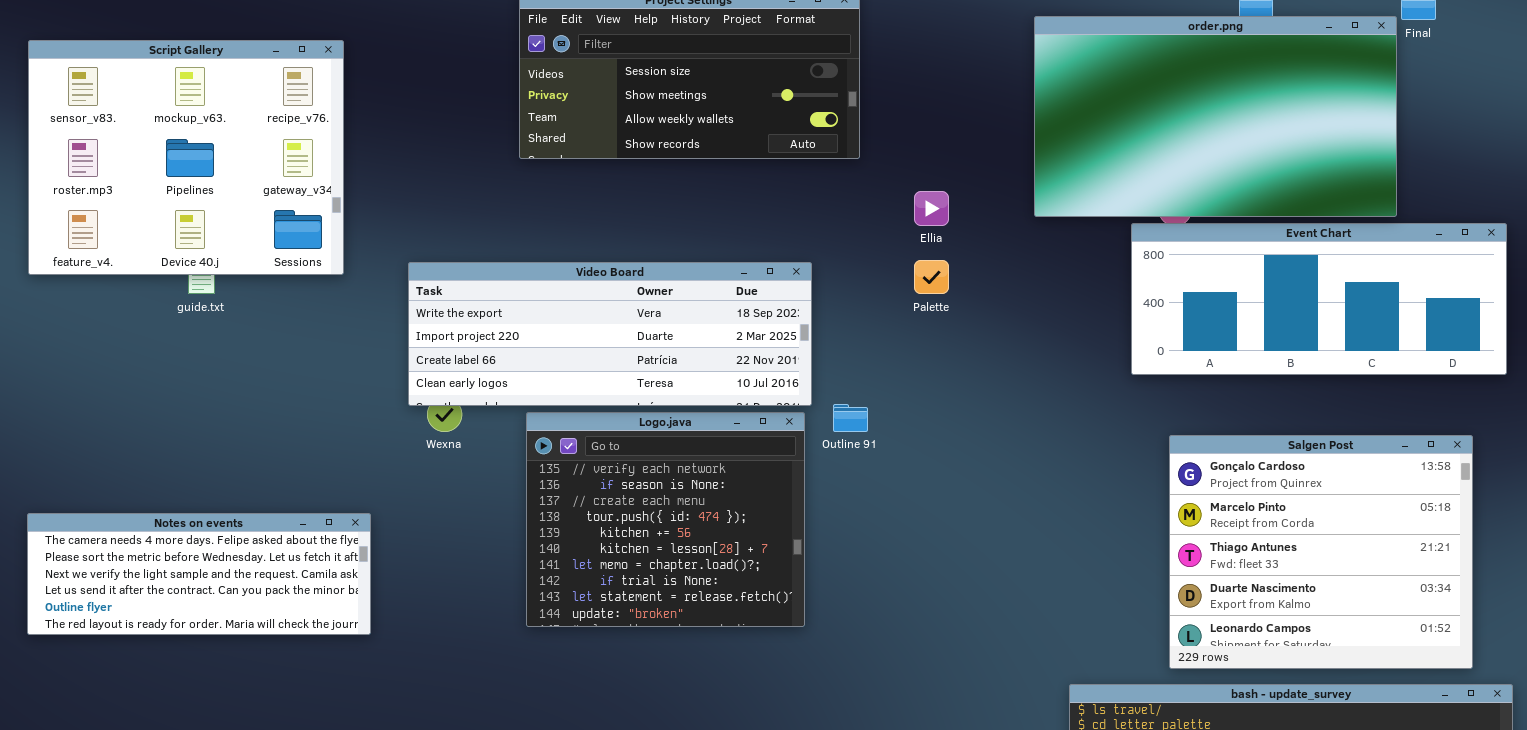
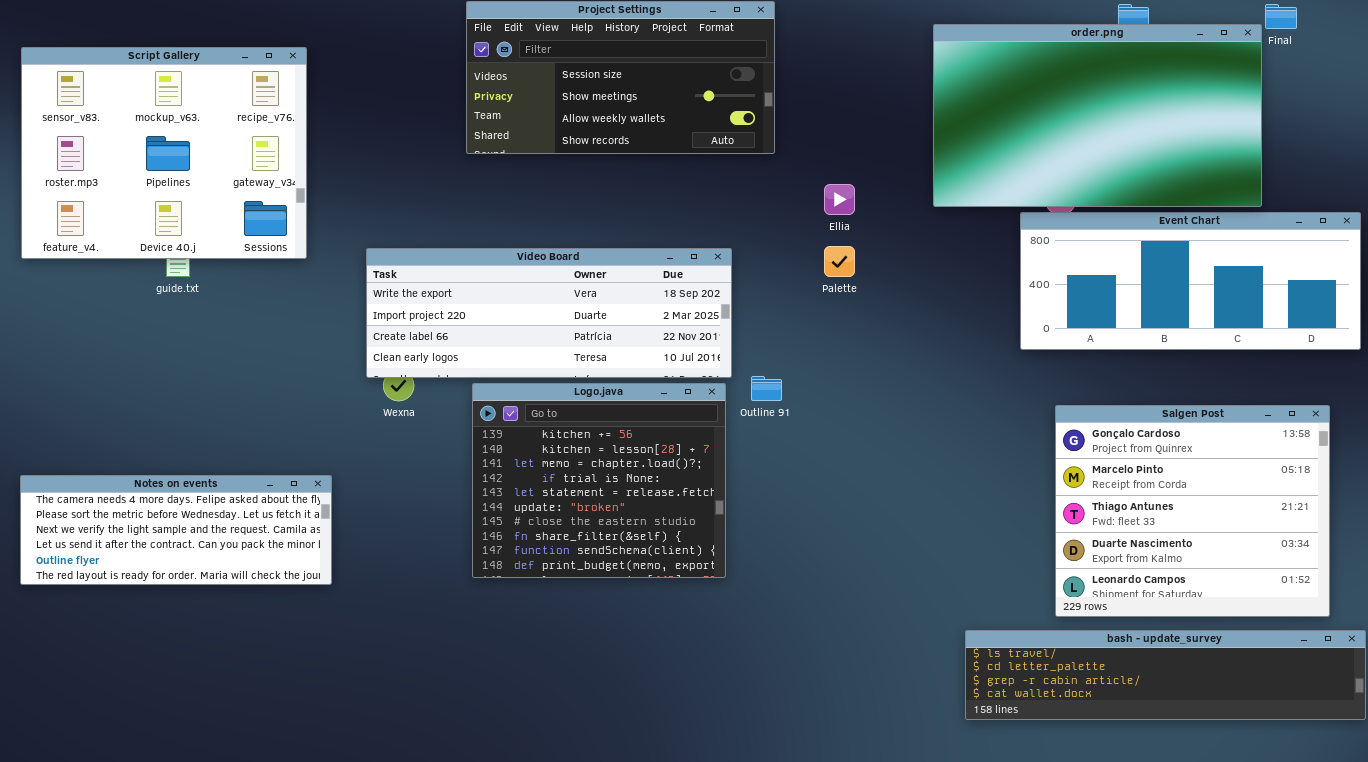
Logo.java: [526,412,805,627] -> [472,383,726,578], scrolled down 4 rows

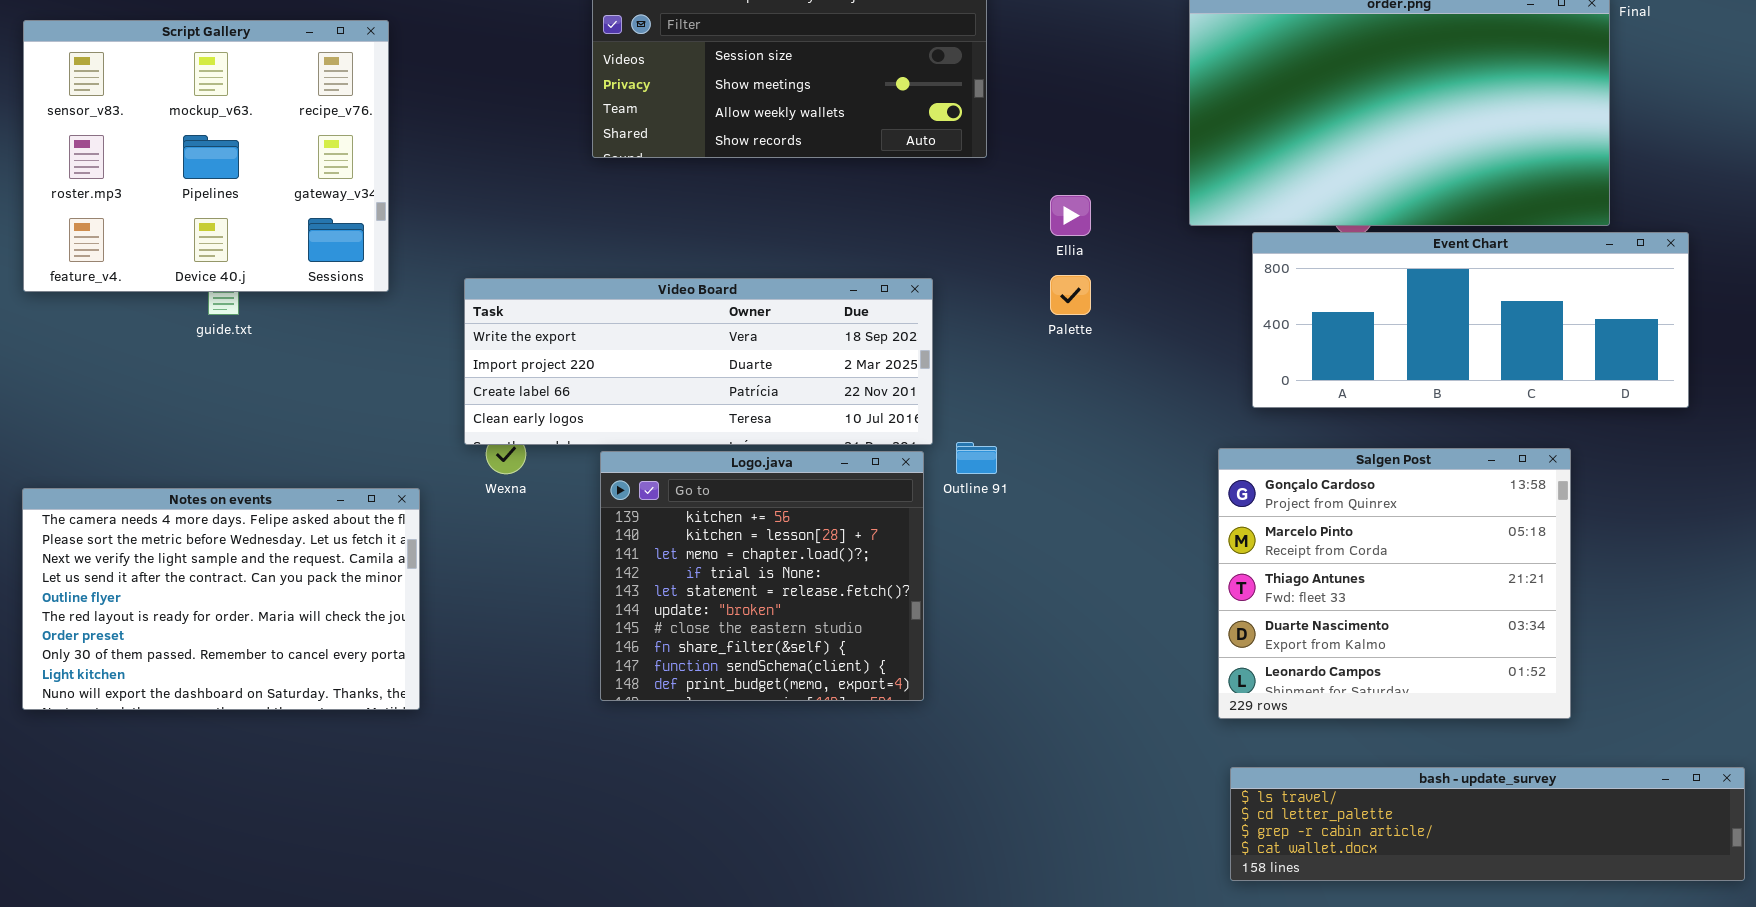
Event Chart: [1020,212,1361,350] -> [1252,232,1689,408], moved
Salgen Post: [1055,405,1330,617] -> [1218,448,1571,719], moved
Notes on events: [20,475,332,585] -> [22,488,420,710], resized

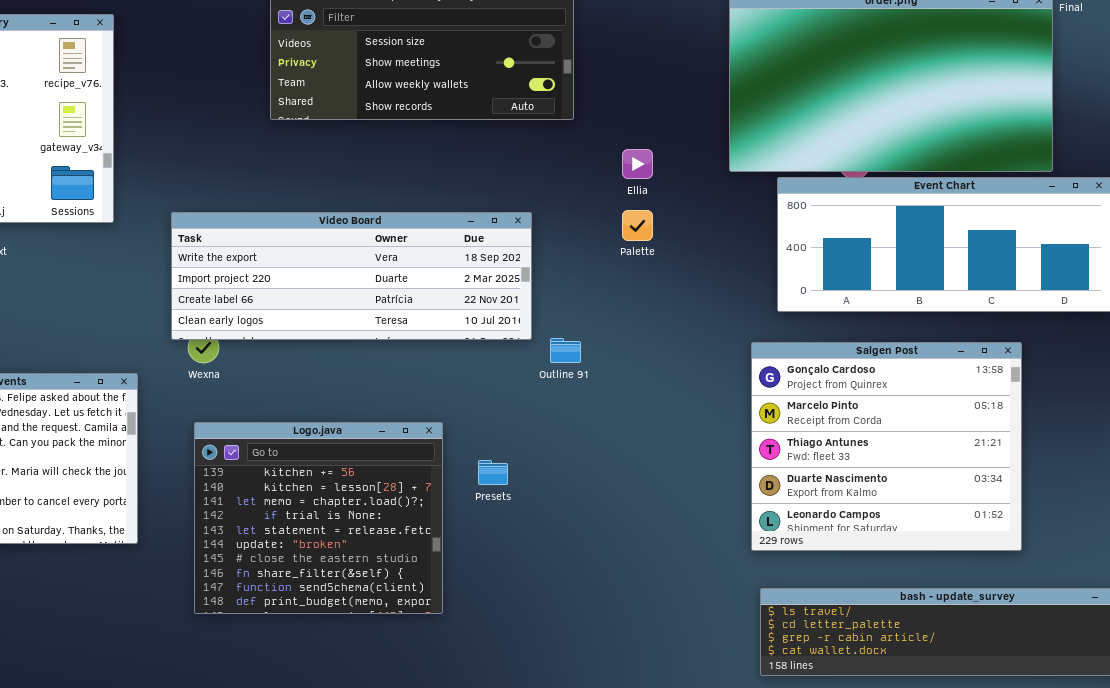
Logo.java: [600,451,924,701] -> [194,422,443,614], moved

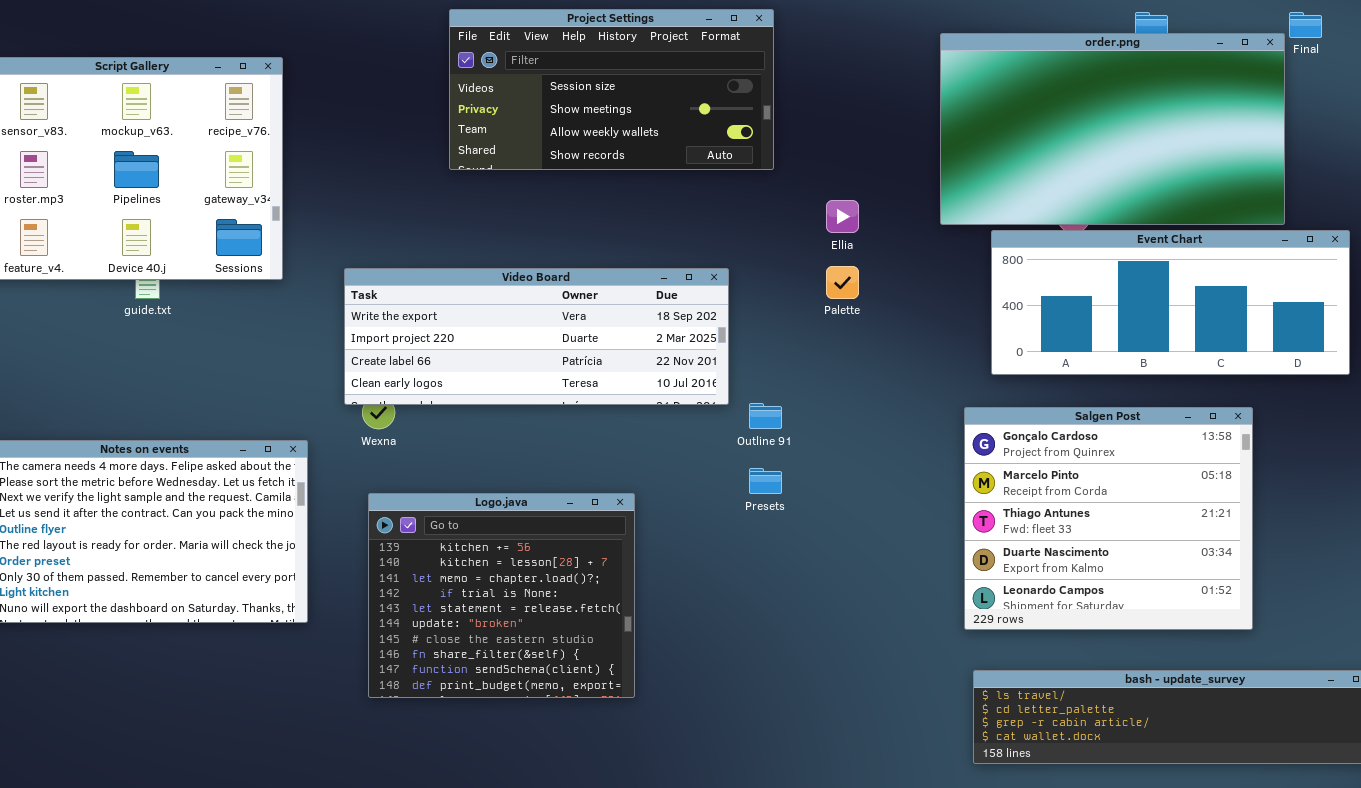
Presets: [478,460,508,485] -> [749,468,782,494], moved

